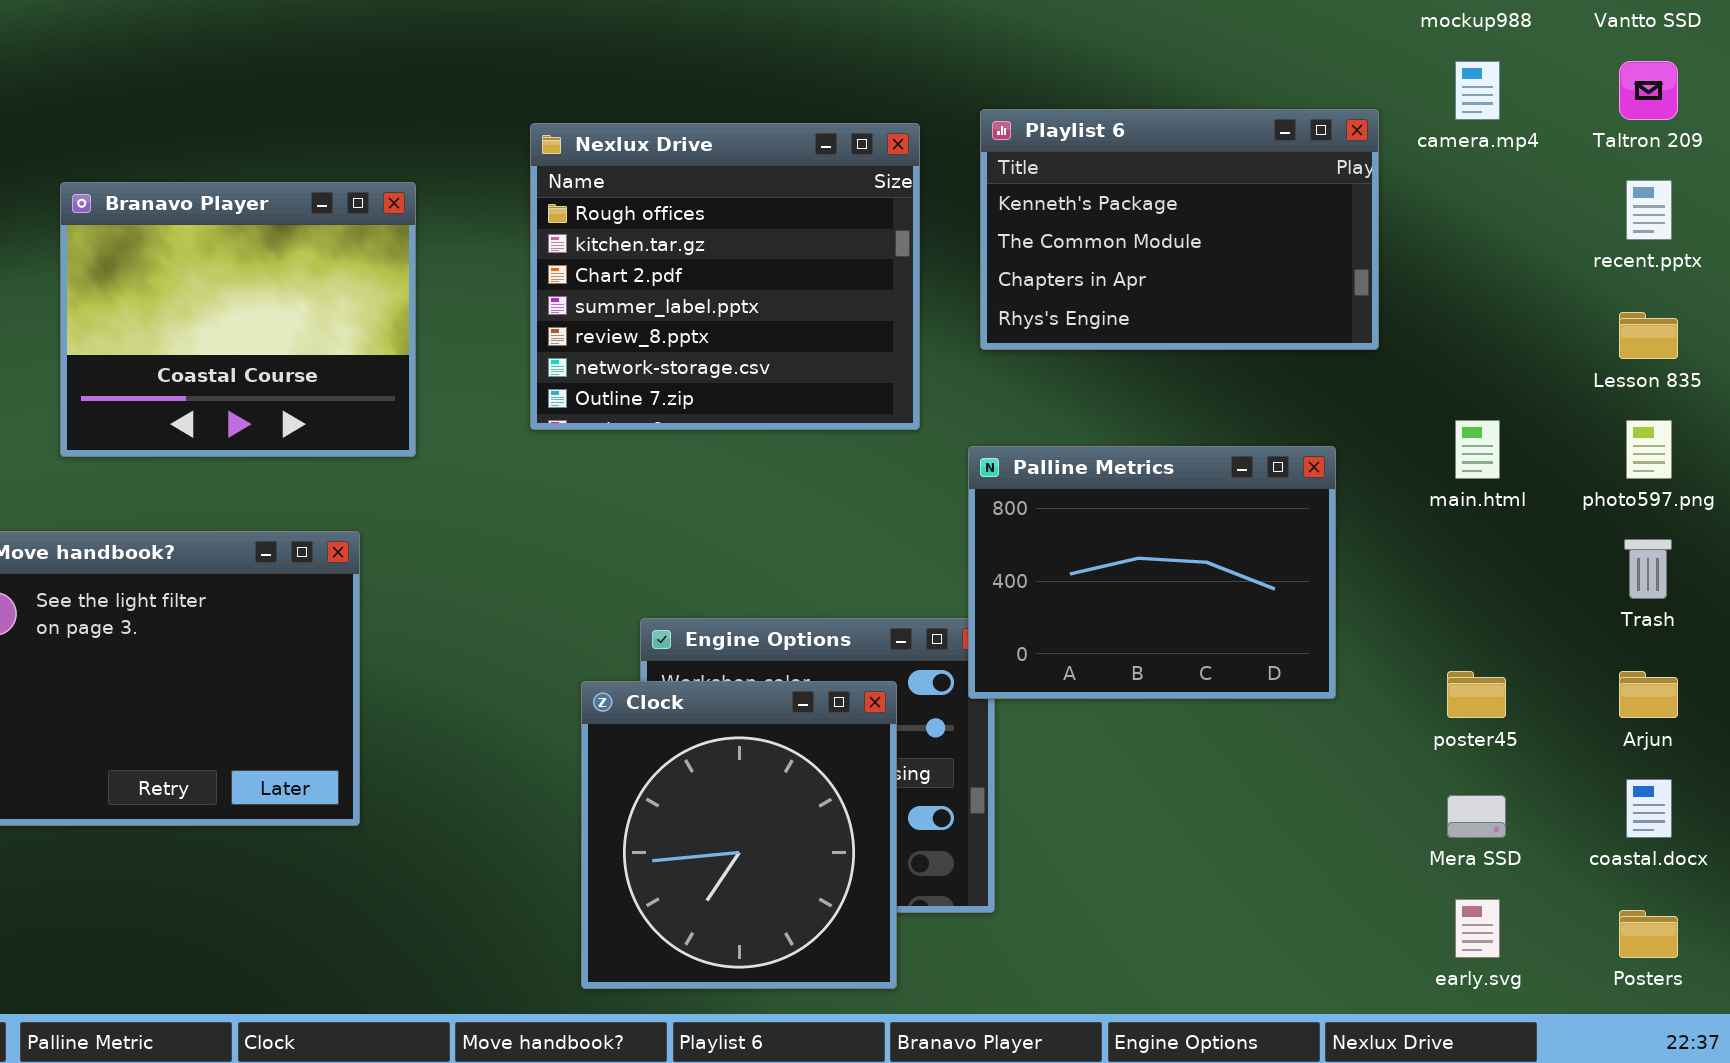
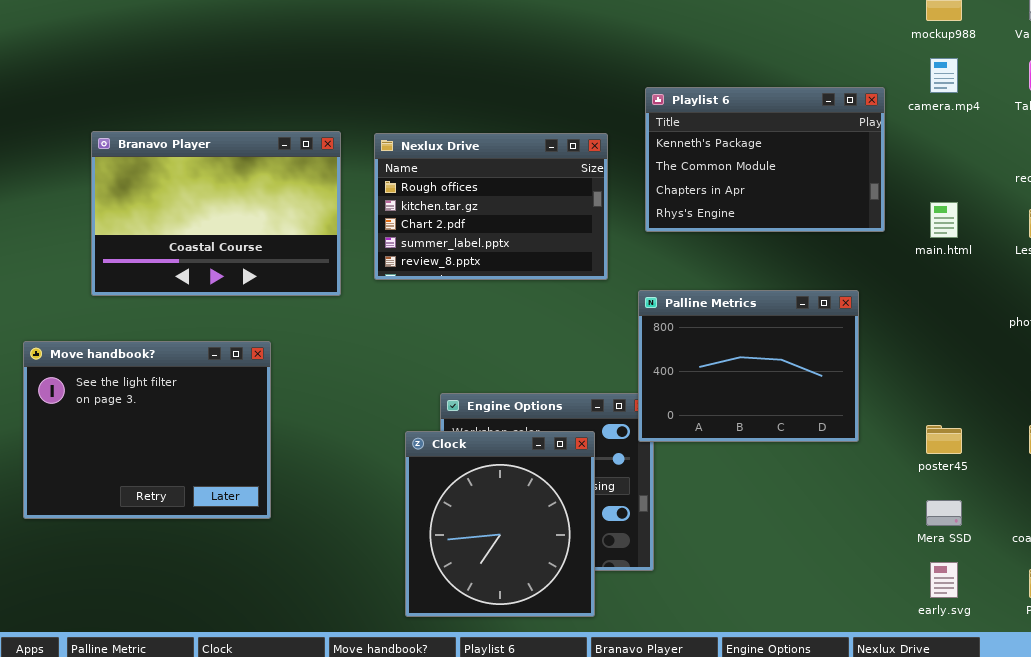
Nexlux Drive: [530,123,920,430] -> [374,133,608,280], resized
Branavo Player: [60,182,416,457] -> [91,131,341,296], resized
main.html: [1455,420,1500,479] -> [930,202,958,238], moved

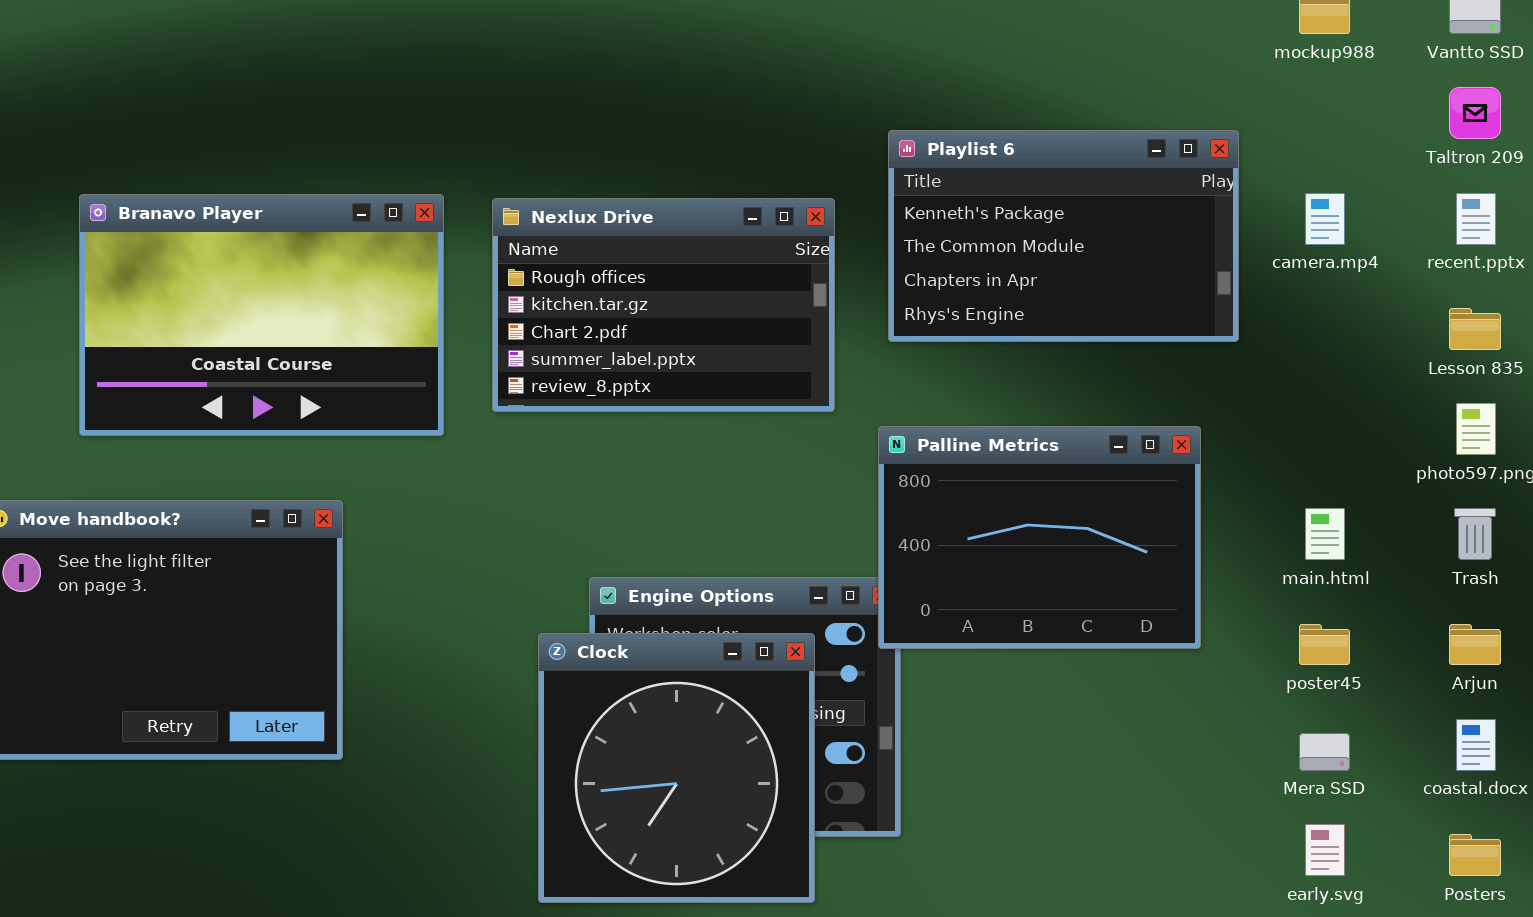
camera.mp4: [930,58,958,93] -> [1305,193,1345,245], moved
main.html: [930,202,958,238] -> [1305,508,1345,560], moved

